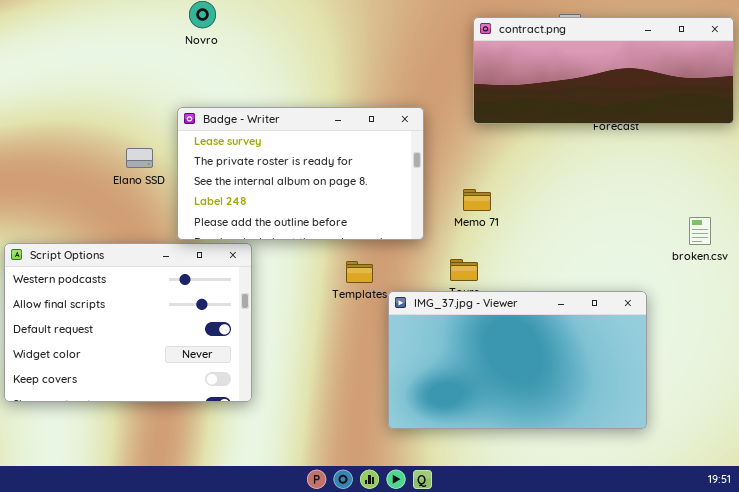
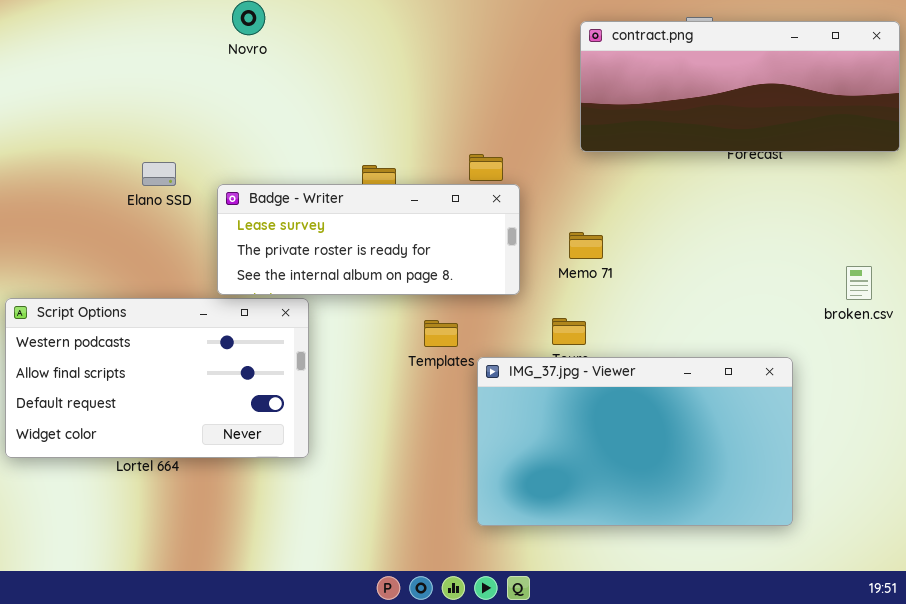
Badge - Writer: [177,107,424,240] -> [217,184,520,295], resized
Elano SSD: [126,148,153,168] -> [142,162,176,186], moved
Script Options: [4,243,252,402] -> [5,298,309,458], resized

